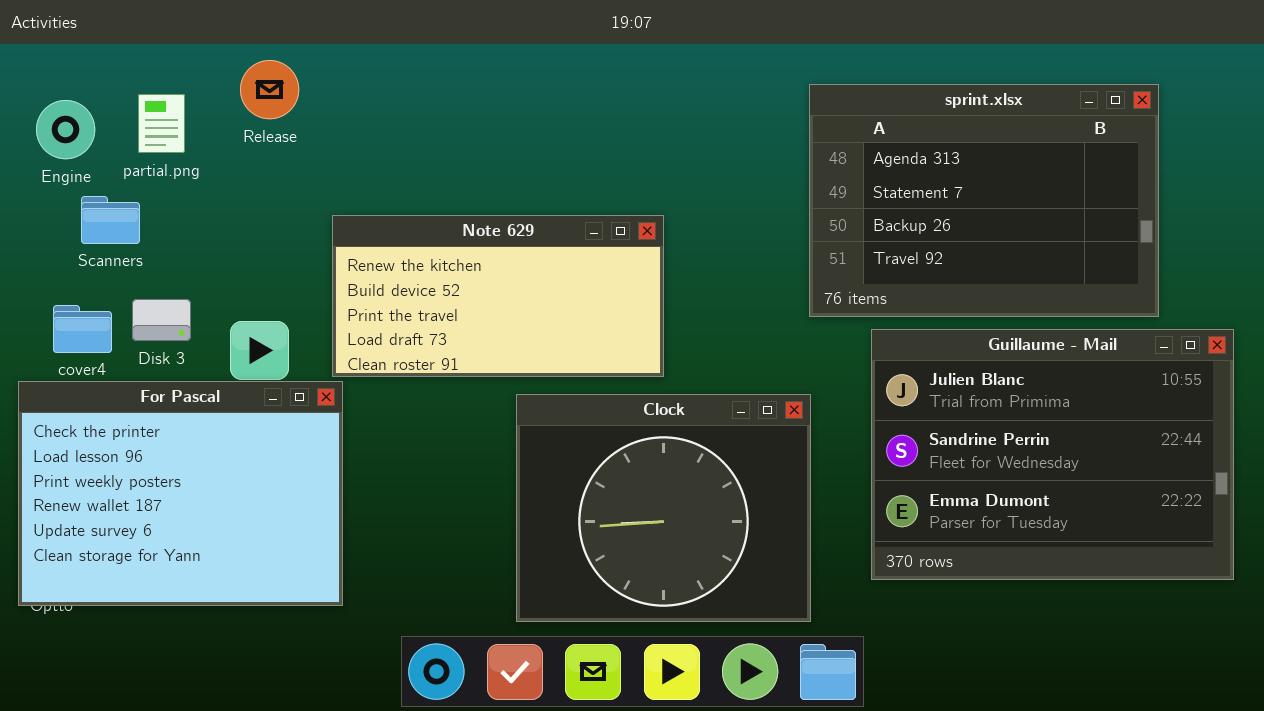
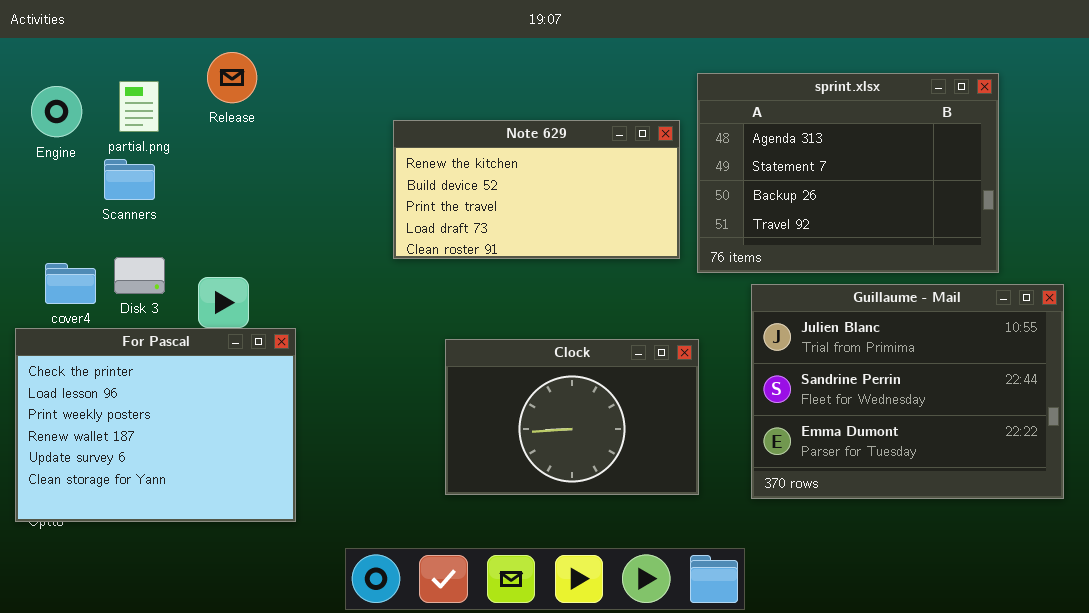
Scanners: [81,196,140,244] -> [104,159,155,200], moved
Note 629: [332,215,664,377] -> [393,120,680,259], moved
Clock: [516,394,811,622] -> [445,339,699,495], resized

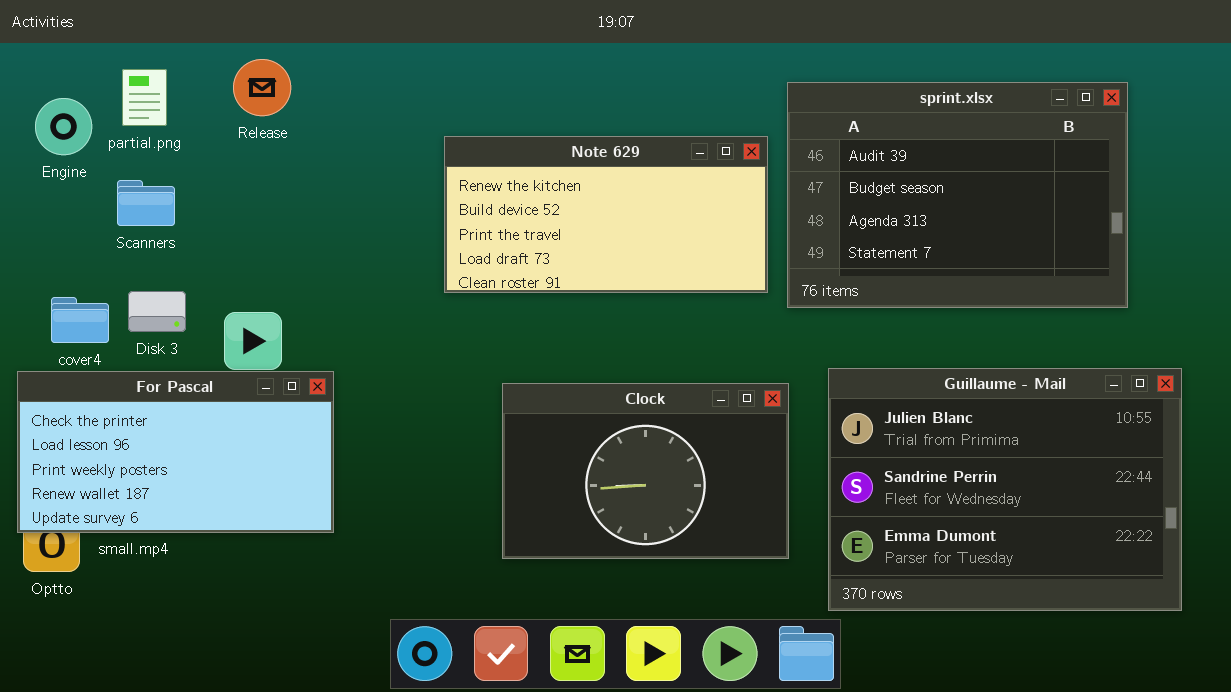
sprint.xlsx: [697,73,999,273] -> [787,82,1128,308], scrolled up 2 rows
partial.png: [119,81,159,132] -> [122,69,167,126], moved
Guillaume - Mail: [751,284,1064,499] -> [828,368,1182,611], moved
For Pascal: [15,328,296,522] -> [17,371,334,533], resized

